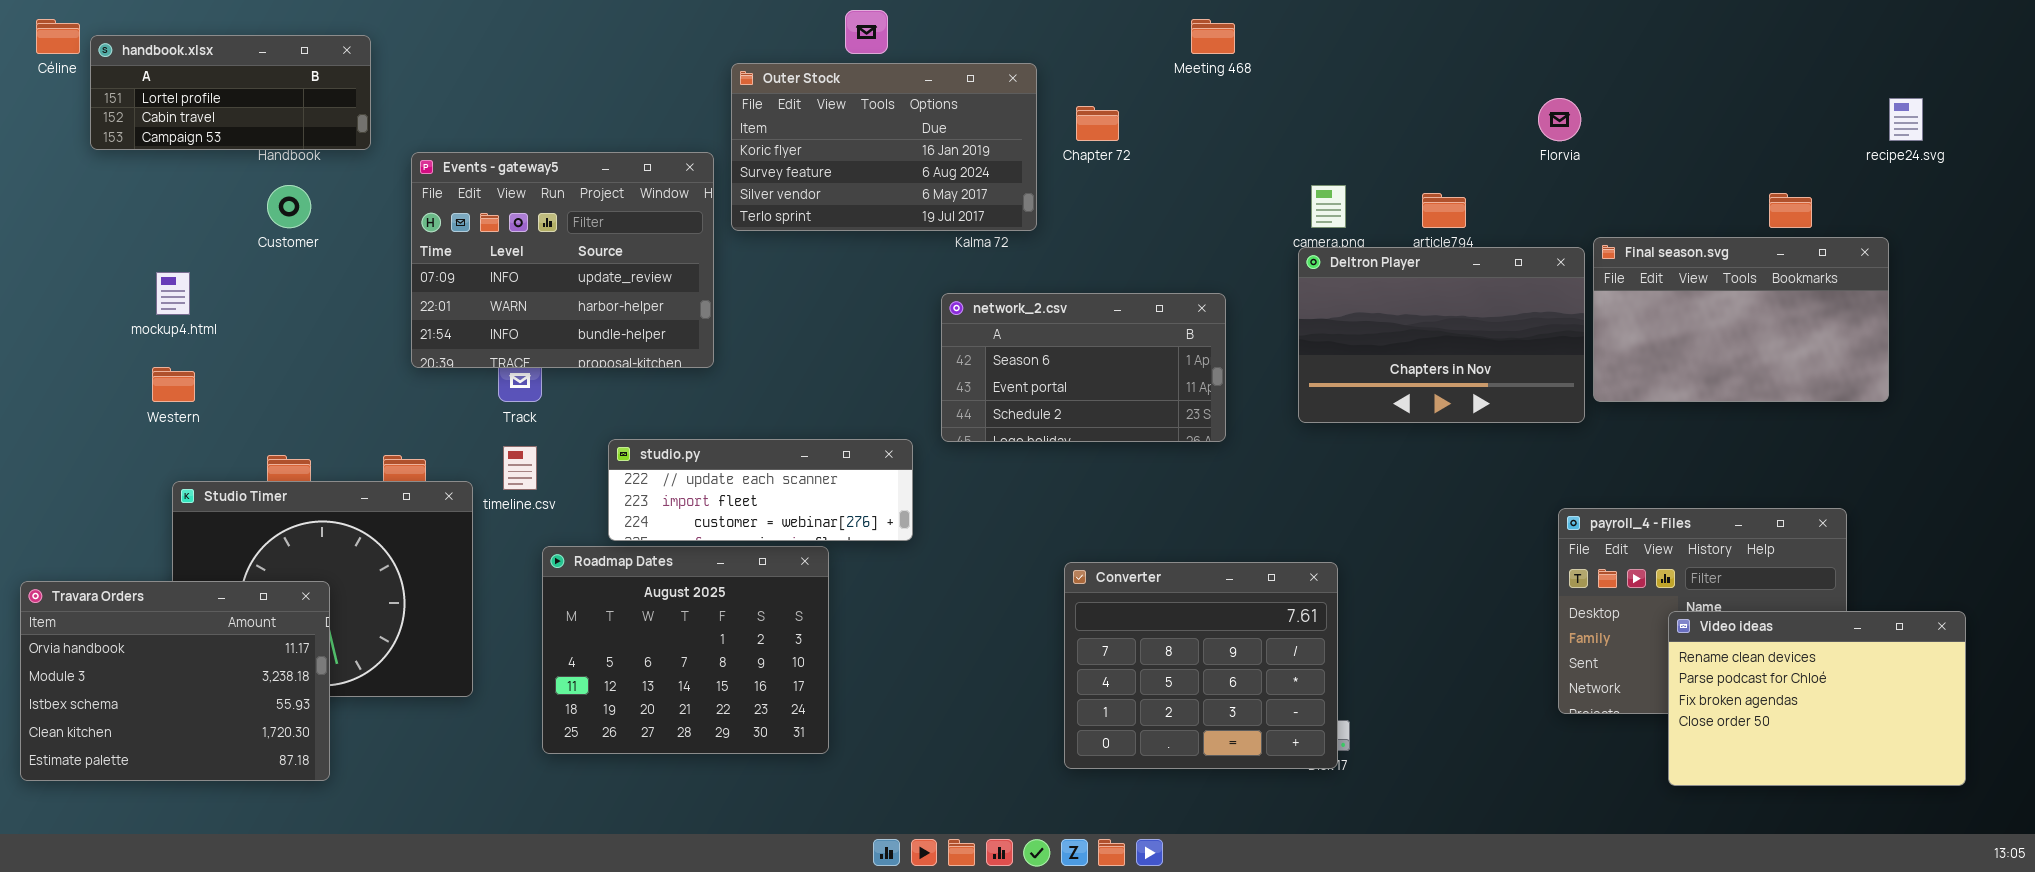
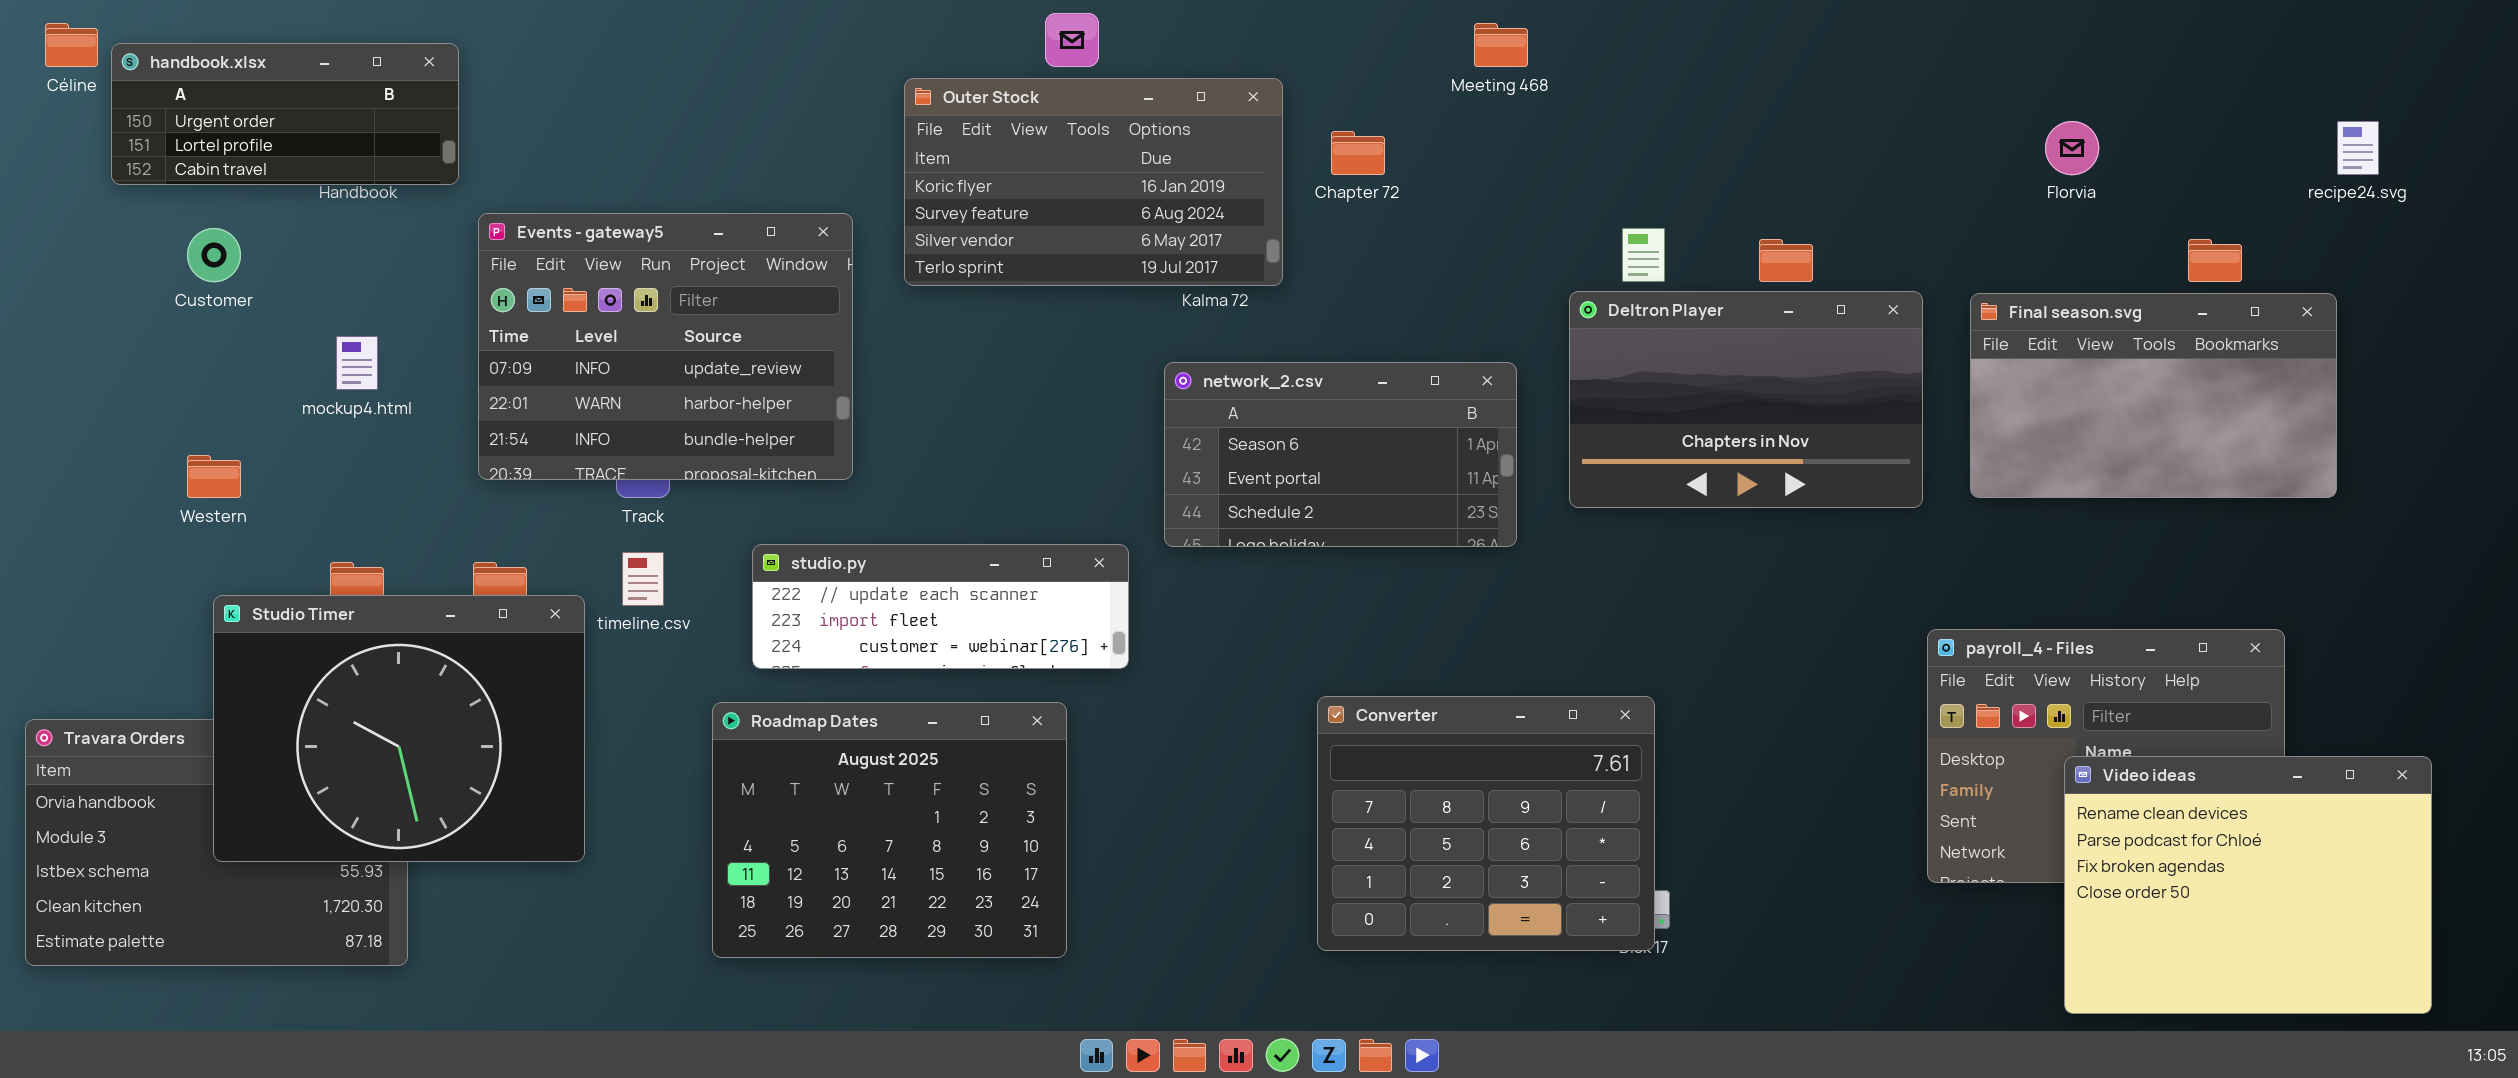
handbook.xlsx: [90,35,371,150] -> [111,43,459,185], scrolled up 1 row
Florvia: [1538,98,1581,141] -> [2045,121,2099,175], moved
Events - gateway5: [411,152,714,368] -> [478,213,853,480], moved
Customer: [267,185,311,228] -> [187,228,241,282], moved
Deltron Player: [1298,247,1585,423] -> [1569,291,1923,508], moved
mockup4.html: [156,272,190,315] -> [336,336,378,390], moved
Studio Timer: [172,481,473,697] -> [213,595,585,862], raised
Roadmap Dates: [542,546,829,754] -> [712,702,1067,958], moved
Video ideas: [1668,611,1966,786] -> [2064,756,2432,1014], resized

